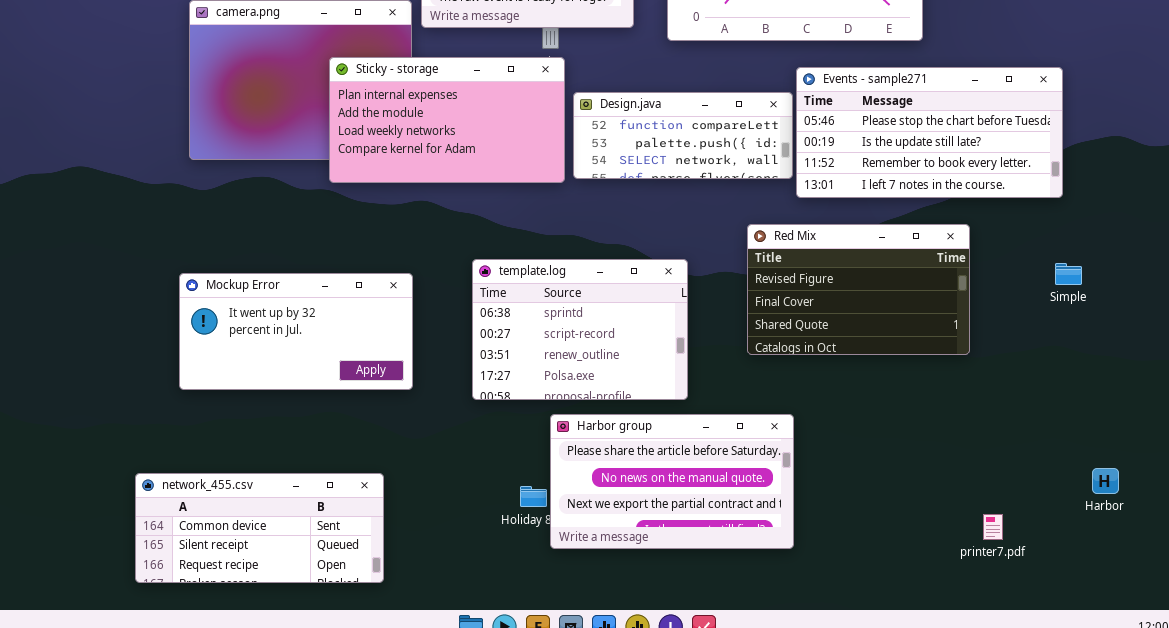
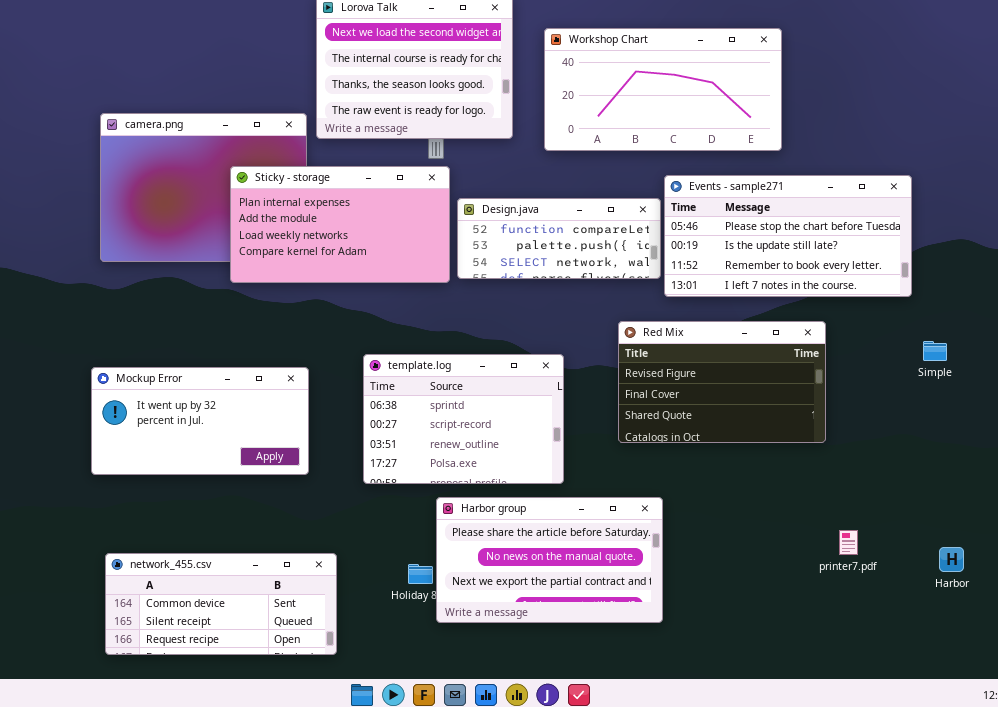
Simple: [1055,263,1082,285] -> [923,341,947,361], moved
network_455.csv: [135,473,384,583] -> [105,553,337,655], moved
printer7.pdf: [983,514,1003,540] -> [839,530,858,555], moved

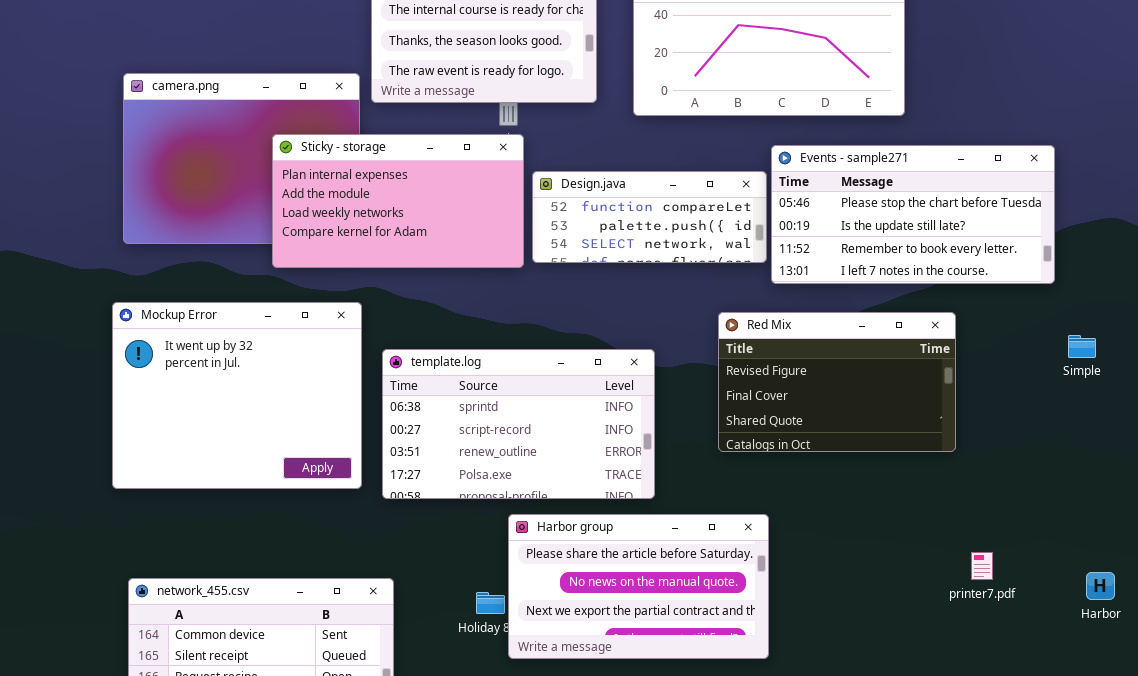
template.log: [363,354,564,484] -> [382,349,655,499], resized
Mockup Error: [91,367,309,475] -> [112,302,362,489], resized

